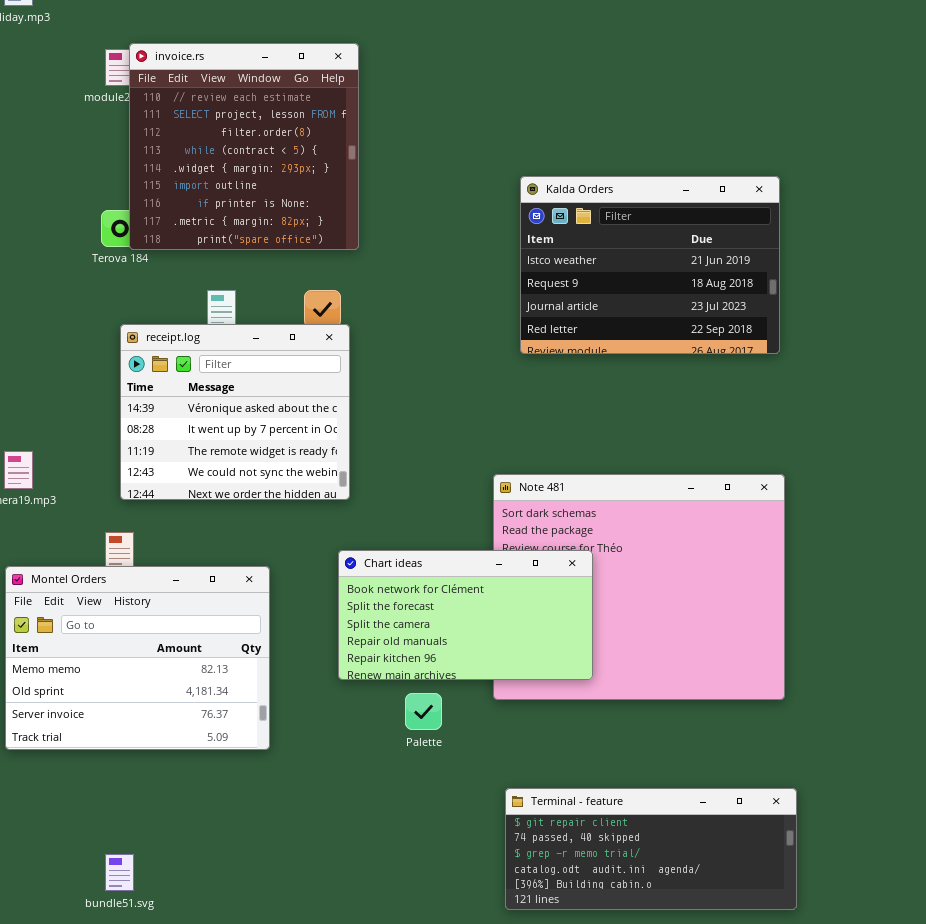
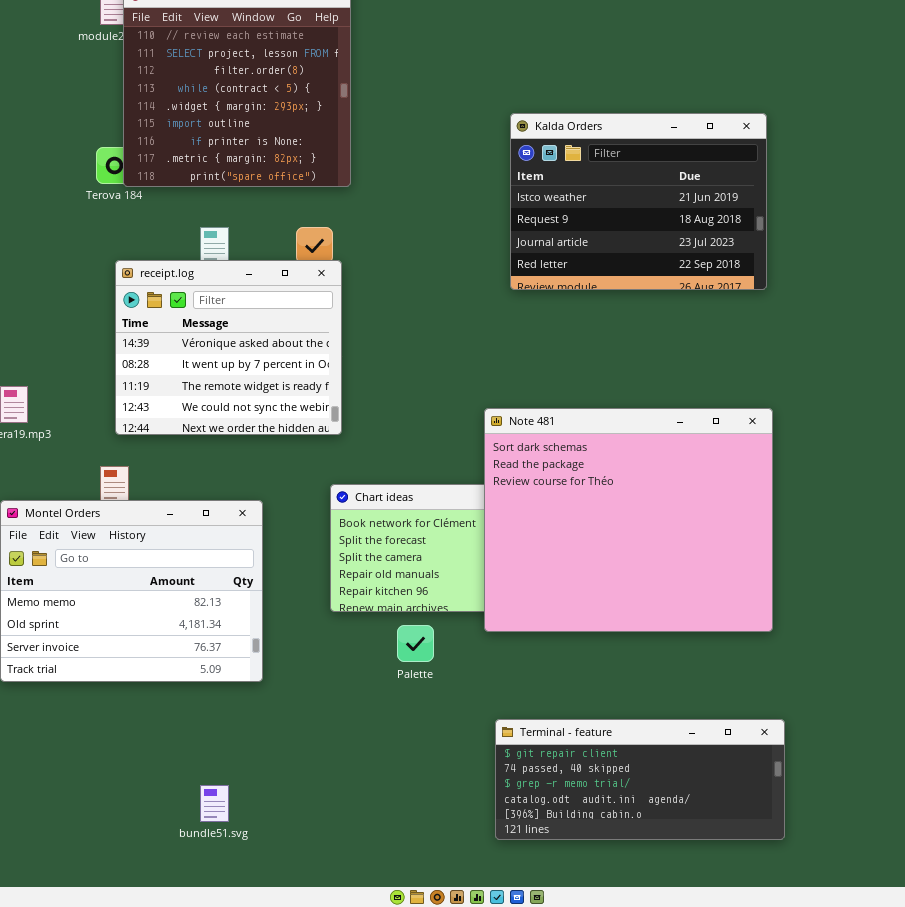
Note 481: [493,474,785,700] -> [484,408,773,632], raised
bundle51.svg: [105,854,134,891] -> [200,785,229,822], moved

